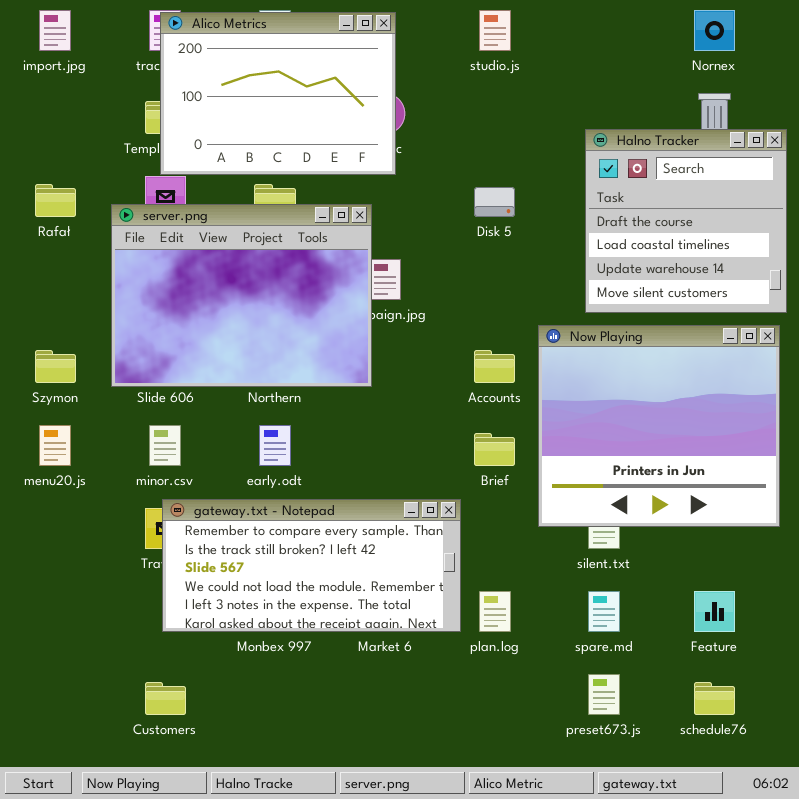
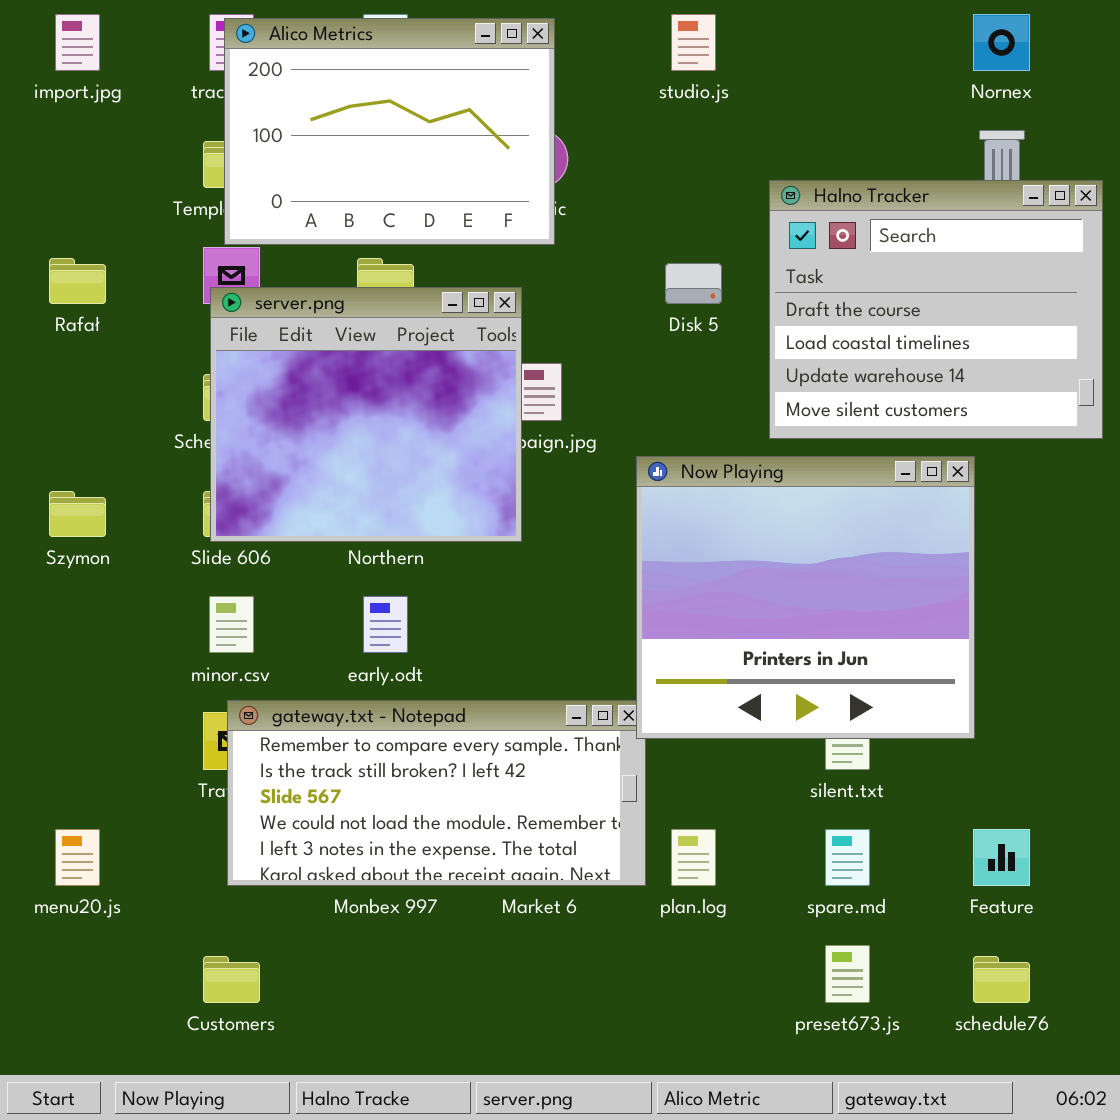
Halno Tracker: [585,129,787,313] -> [769,180,1103,439], resized
server.png: [111,204,372,387] -> [210,287,522,542], resized
Now Playing: [538,325,780,527] -> [636,456,975,739], moved
menu20.js: [39,425,71,466] -> [55,829,100,886], moved

